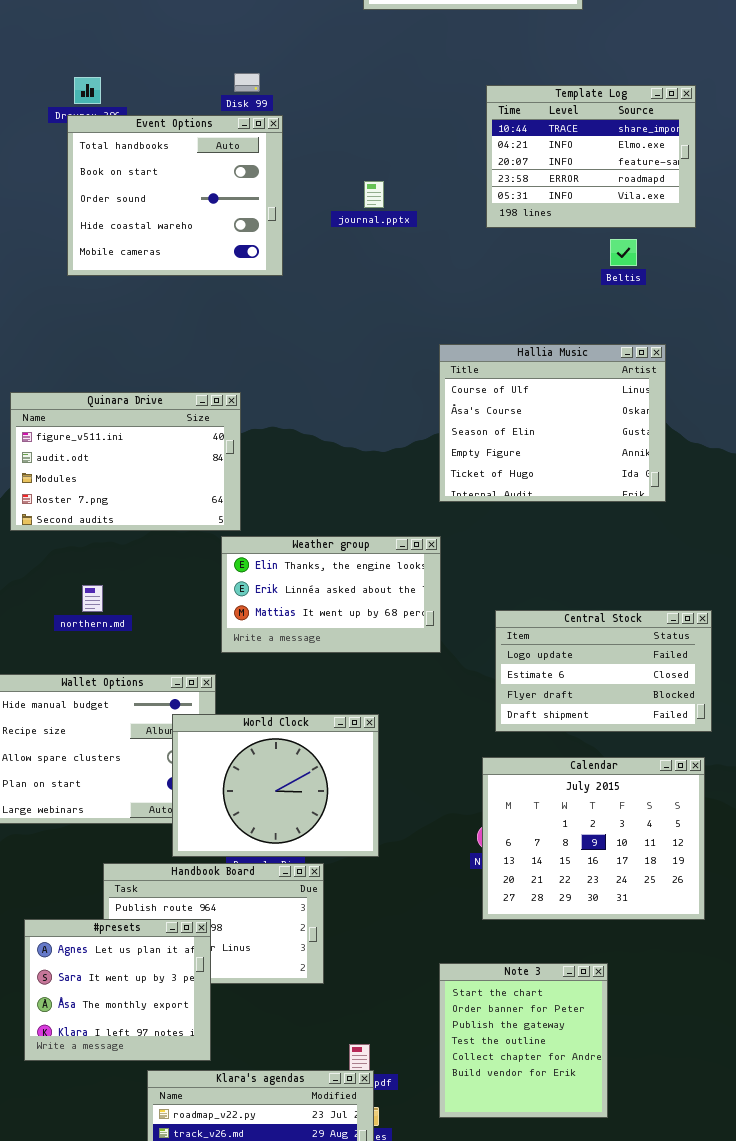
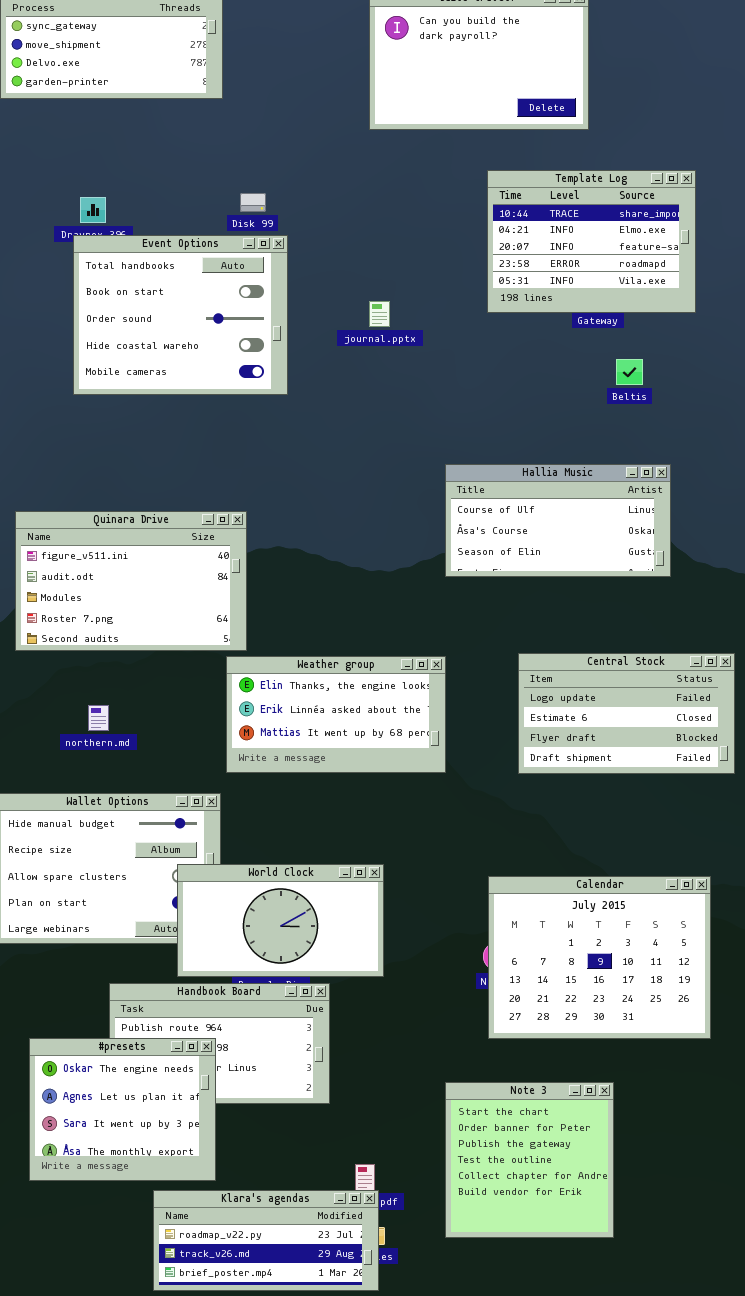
Template Log: [486,85,696,228] -> [487,170,696,313], moved
Hallia Music: [439,344,666,502] -> [445,464,671,577], resized
Central Stock: [495,610,712,732] -> [518,653,735,774], moved
World Clock: [172,714,379,857] -> [177,864,384,977], resized
#presets: [24,919,211,1061] -> [29,1038,216,1181], scrolled up 1 row

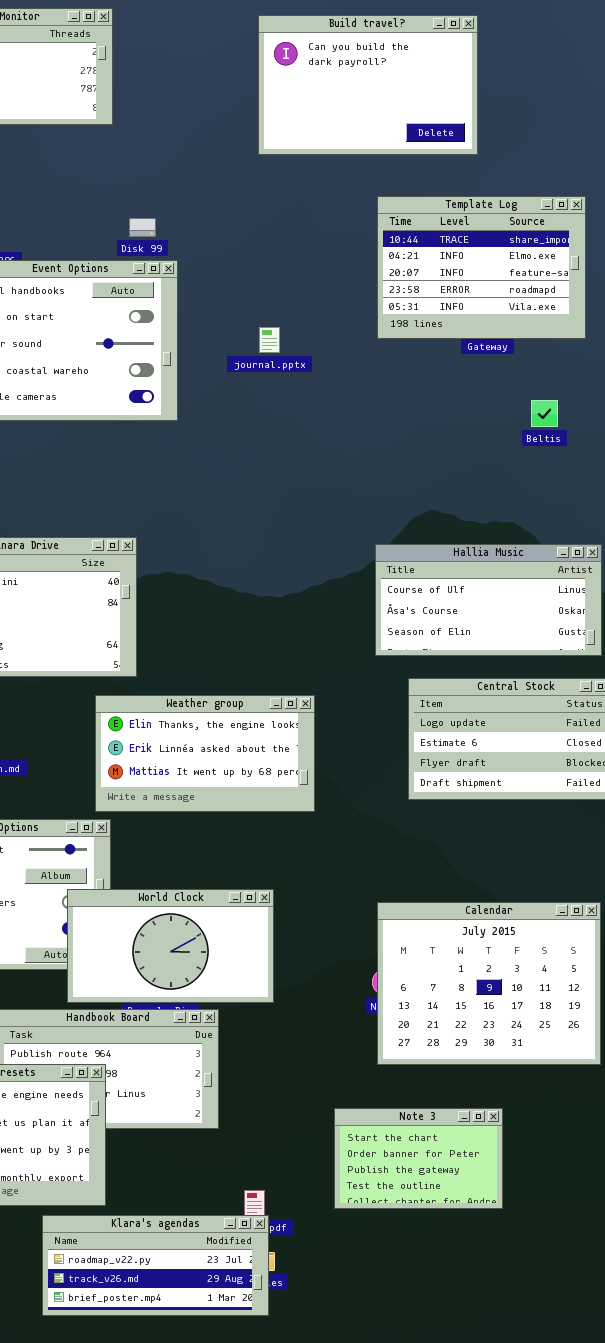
Beltis: [616,359,643,385] -> [531,400,558,427], moved
Hallia Music: [445,464,671,577] -> [375,544,602,656], moved
Weather group: [226,656,446,773] -> [95,695,315,812], moved
Note 3: [445,1082,614,1238] -> [334,1108,503,1209], resized

